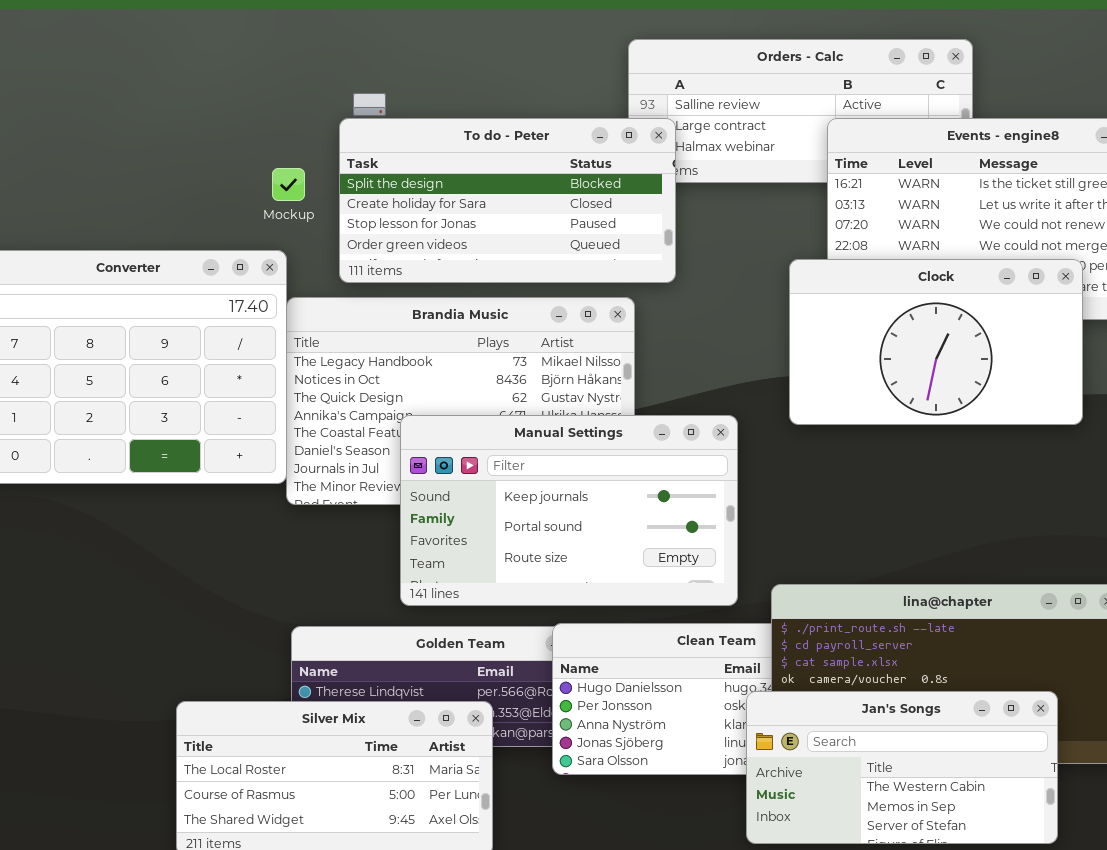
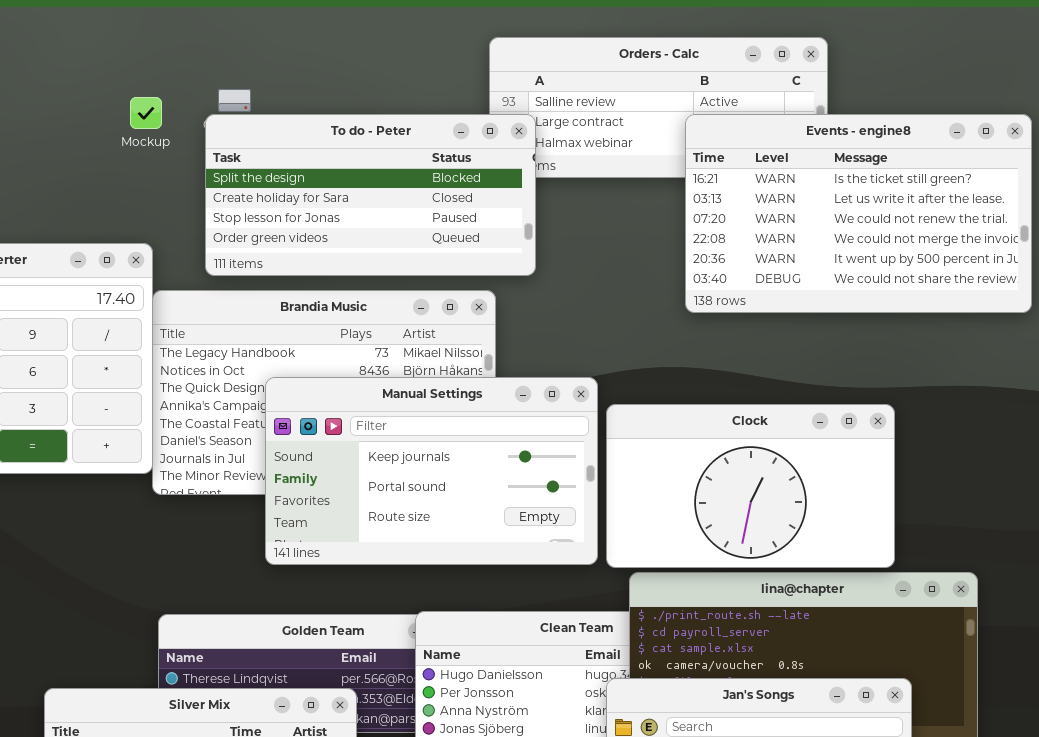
Mockup: [272,168,305,201] -> [130,97,162,129], moved
Clock: [789,259,1083,425] -> [606,404,895,568], moved
Manual Settings: [400,415,738,606] -> [265,377,598,565], moved

